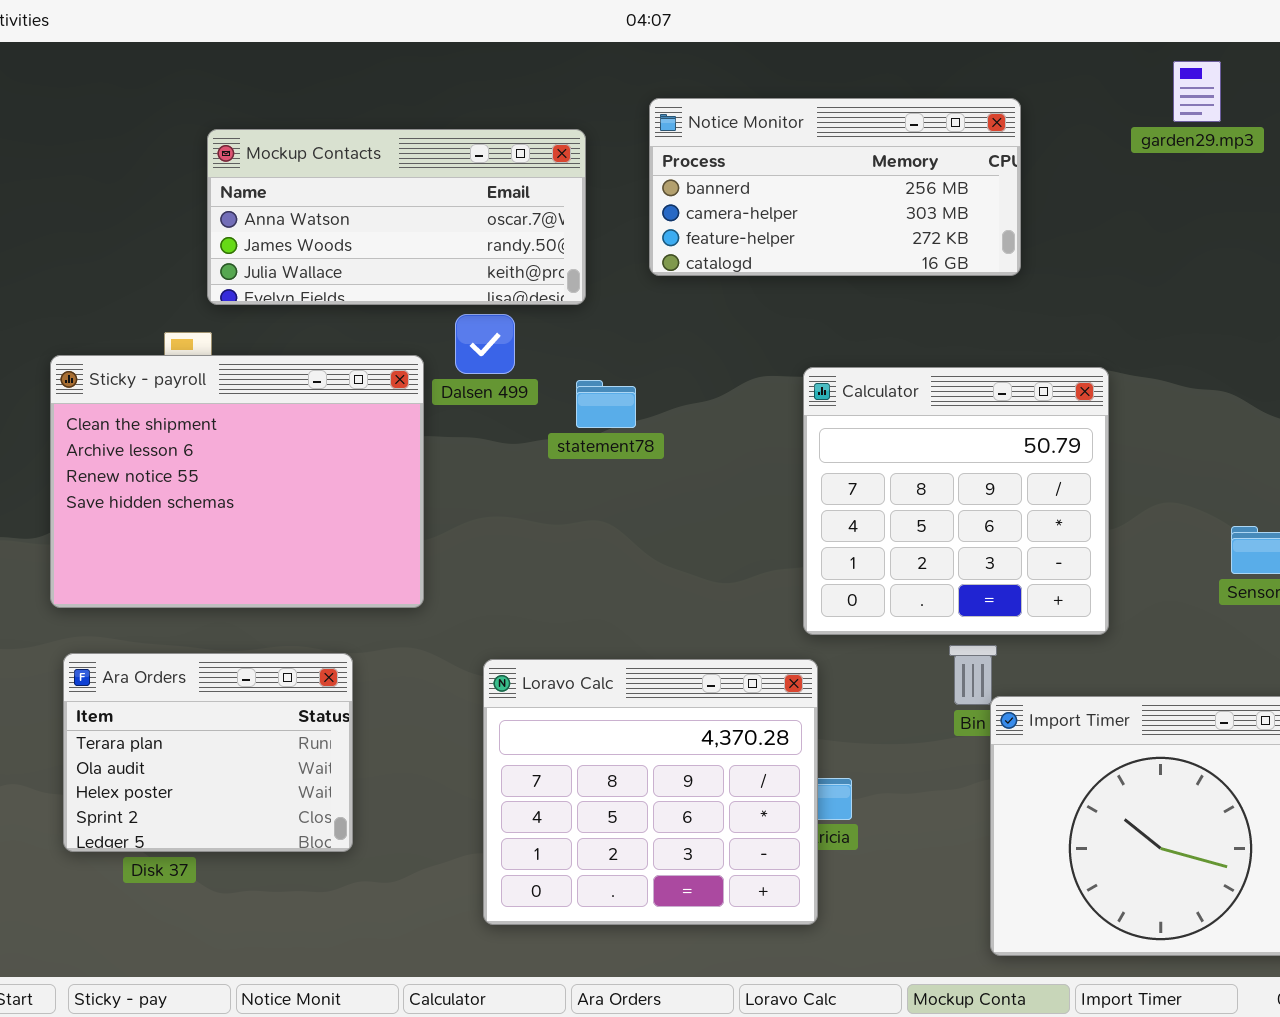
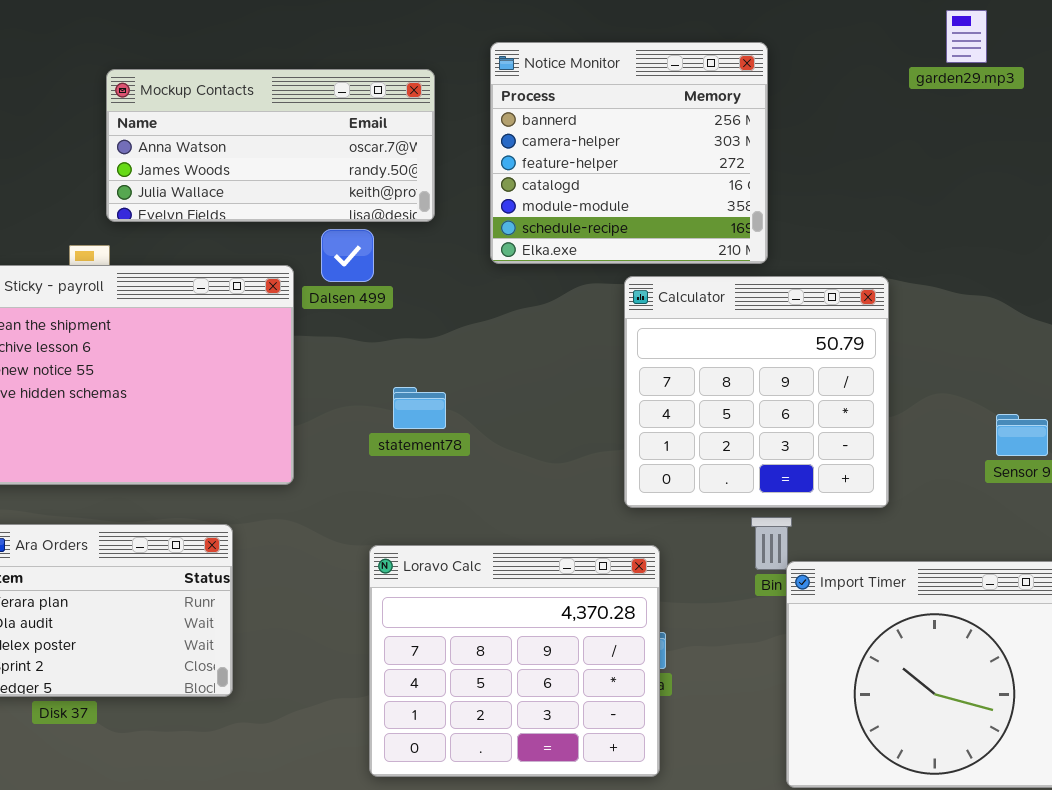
Notice Monitor: [649,98,1021,276] -> [490,42,768,264], resized
statement78: [576,380,636,428] -> [393,387,446,429], moved
Loravo Calc: [483,659,818,925] -> [369,545,660,777], moved

